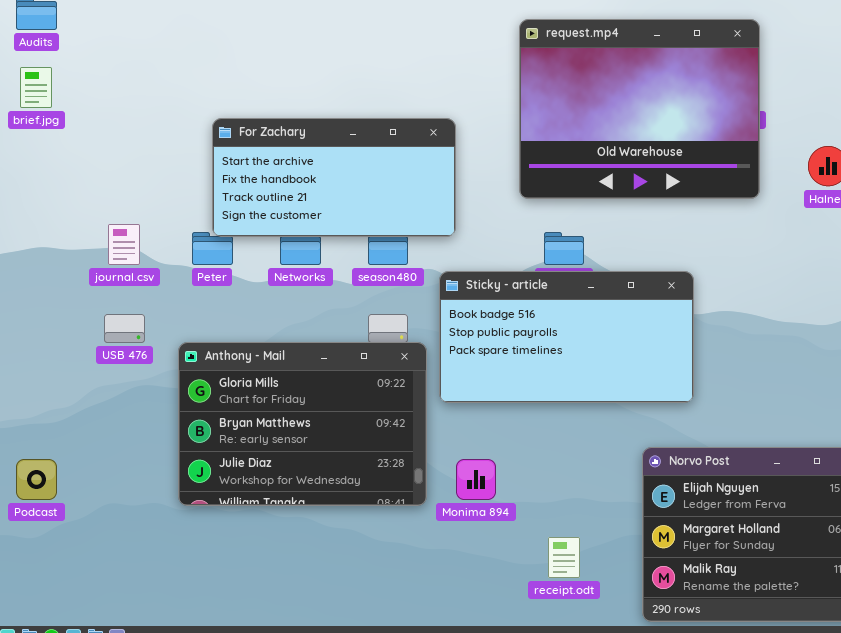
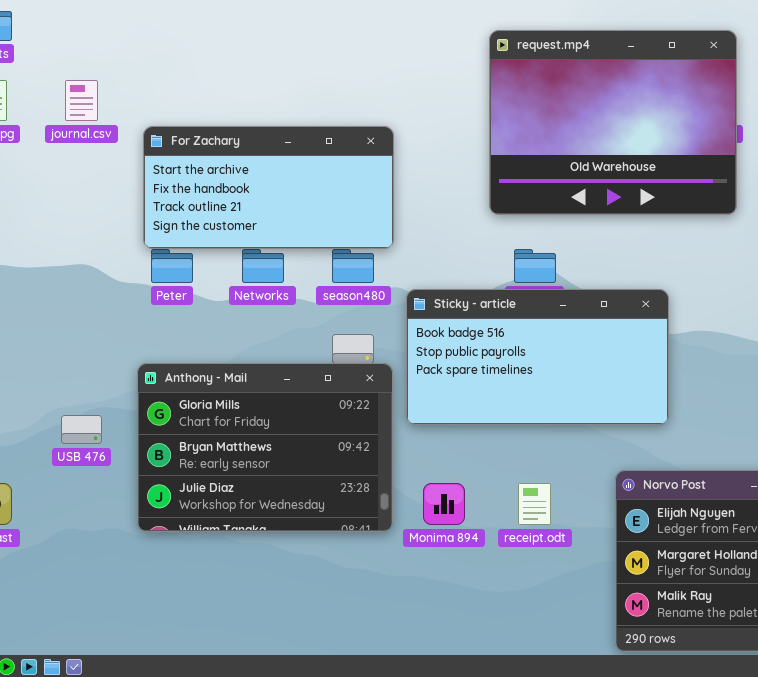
For Zachary: [212,118,456,237] -> [143,126,394,249], moved
journal.csv: [108,224,140,265] -> [65,80,98,121], moved
USB 476: [104,314,145,343] -> [61,415,102,444], moved
receipt.odt: [548,537,580,578] -> [518,483,551,525], moved

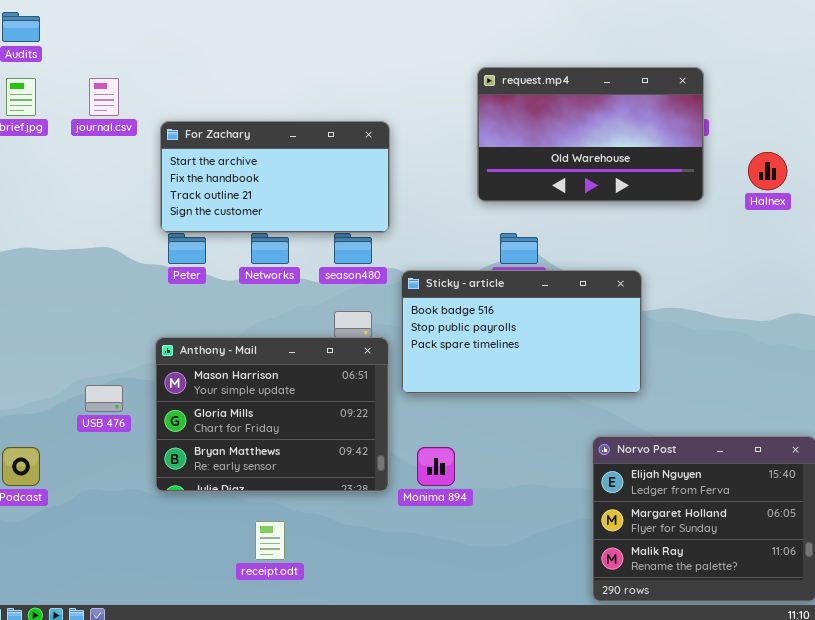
request.mp4: [489,30,737,215] -> [477,67,704,202], resized
Anthony - Mail: [137,363,393,532] -> [155,337,389,492], scrolled up 1 row
receipt.odt: [518,483,551,525] -> [255,521,285,560], moved

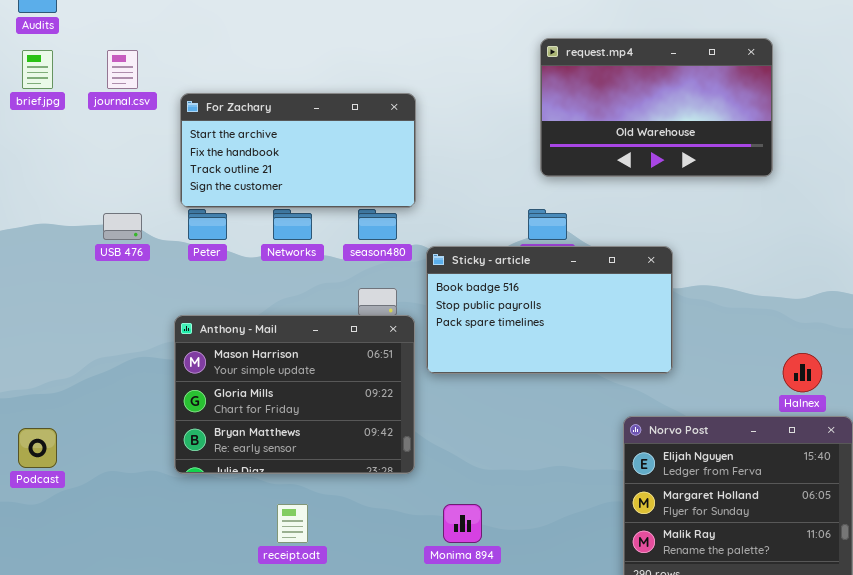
request.mp4: [477,67,704,202] -> [540,38,773,177], moved
Halnex: [748,152,787,190] -> [783,353,822,392], moved
USB 476: [85,385,123,412] -> [103,213,142,240], moved
Monima 894: [417,447,455,486] -> [443,504,482,543], moved

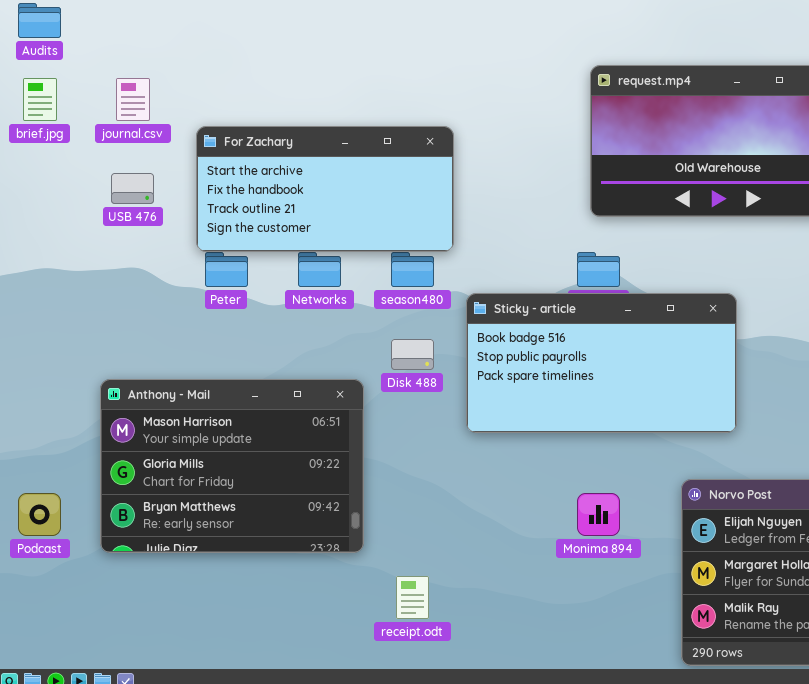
USB 476: [103,213,142,240] -> [111,173,154,204], moved
Anthony - Mail: [174,315,415,474] -> [100,379,364,553], moved
receipt.odt: [277,504,308,543] -> [396,576,429,619], moved
Monima 894: [443,504,482,543] -> [577,493,620,536], moved

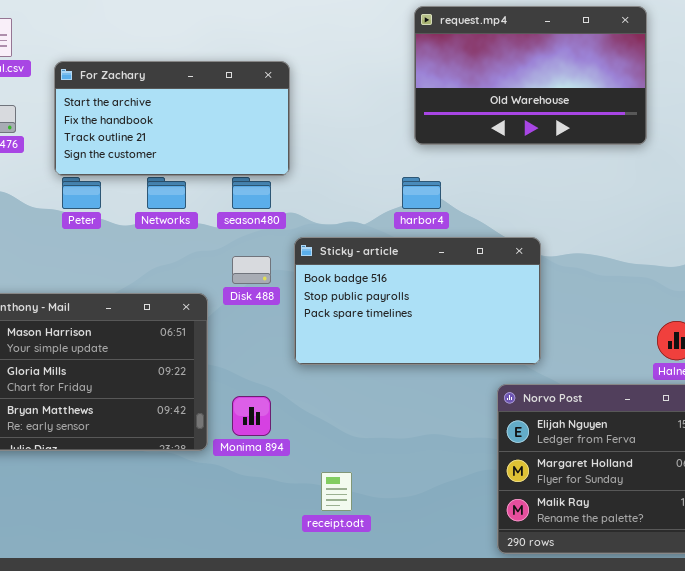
Sticky - article: [466,293,737,433] -> [294,237,541,365], moved
Monima 894: [577,493,620,536] -> [232,396,271,436], moved
receipt.odt: [396,576,429,619] -> [321,472,352,511], moved

